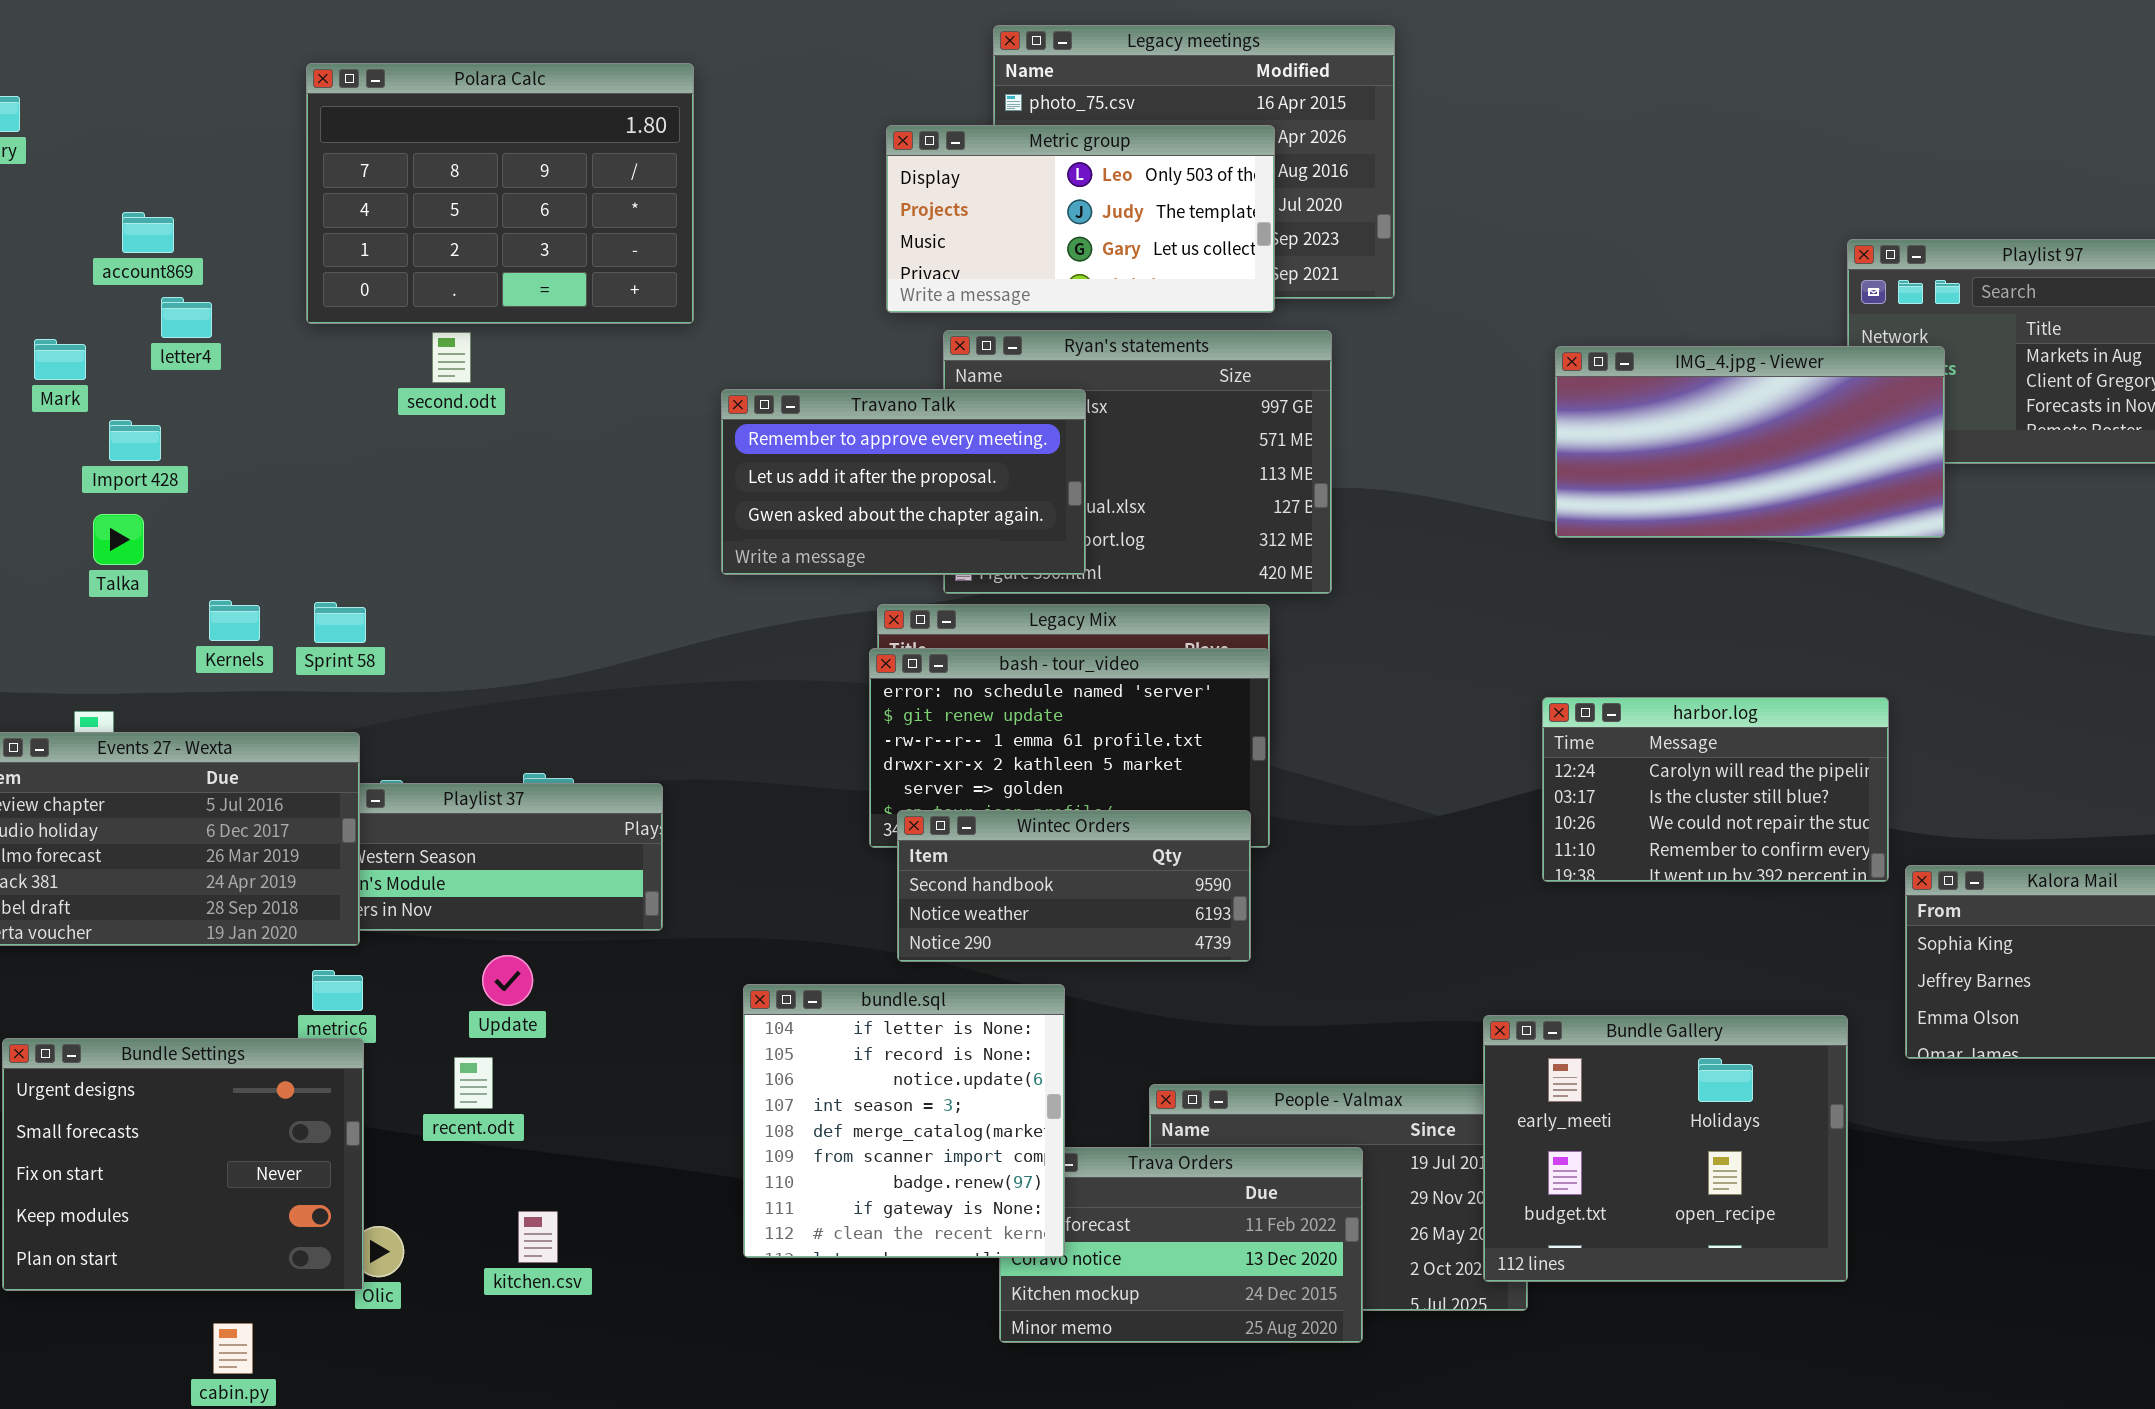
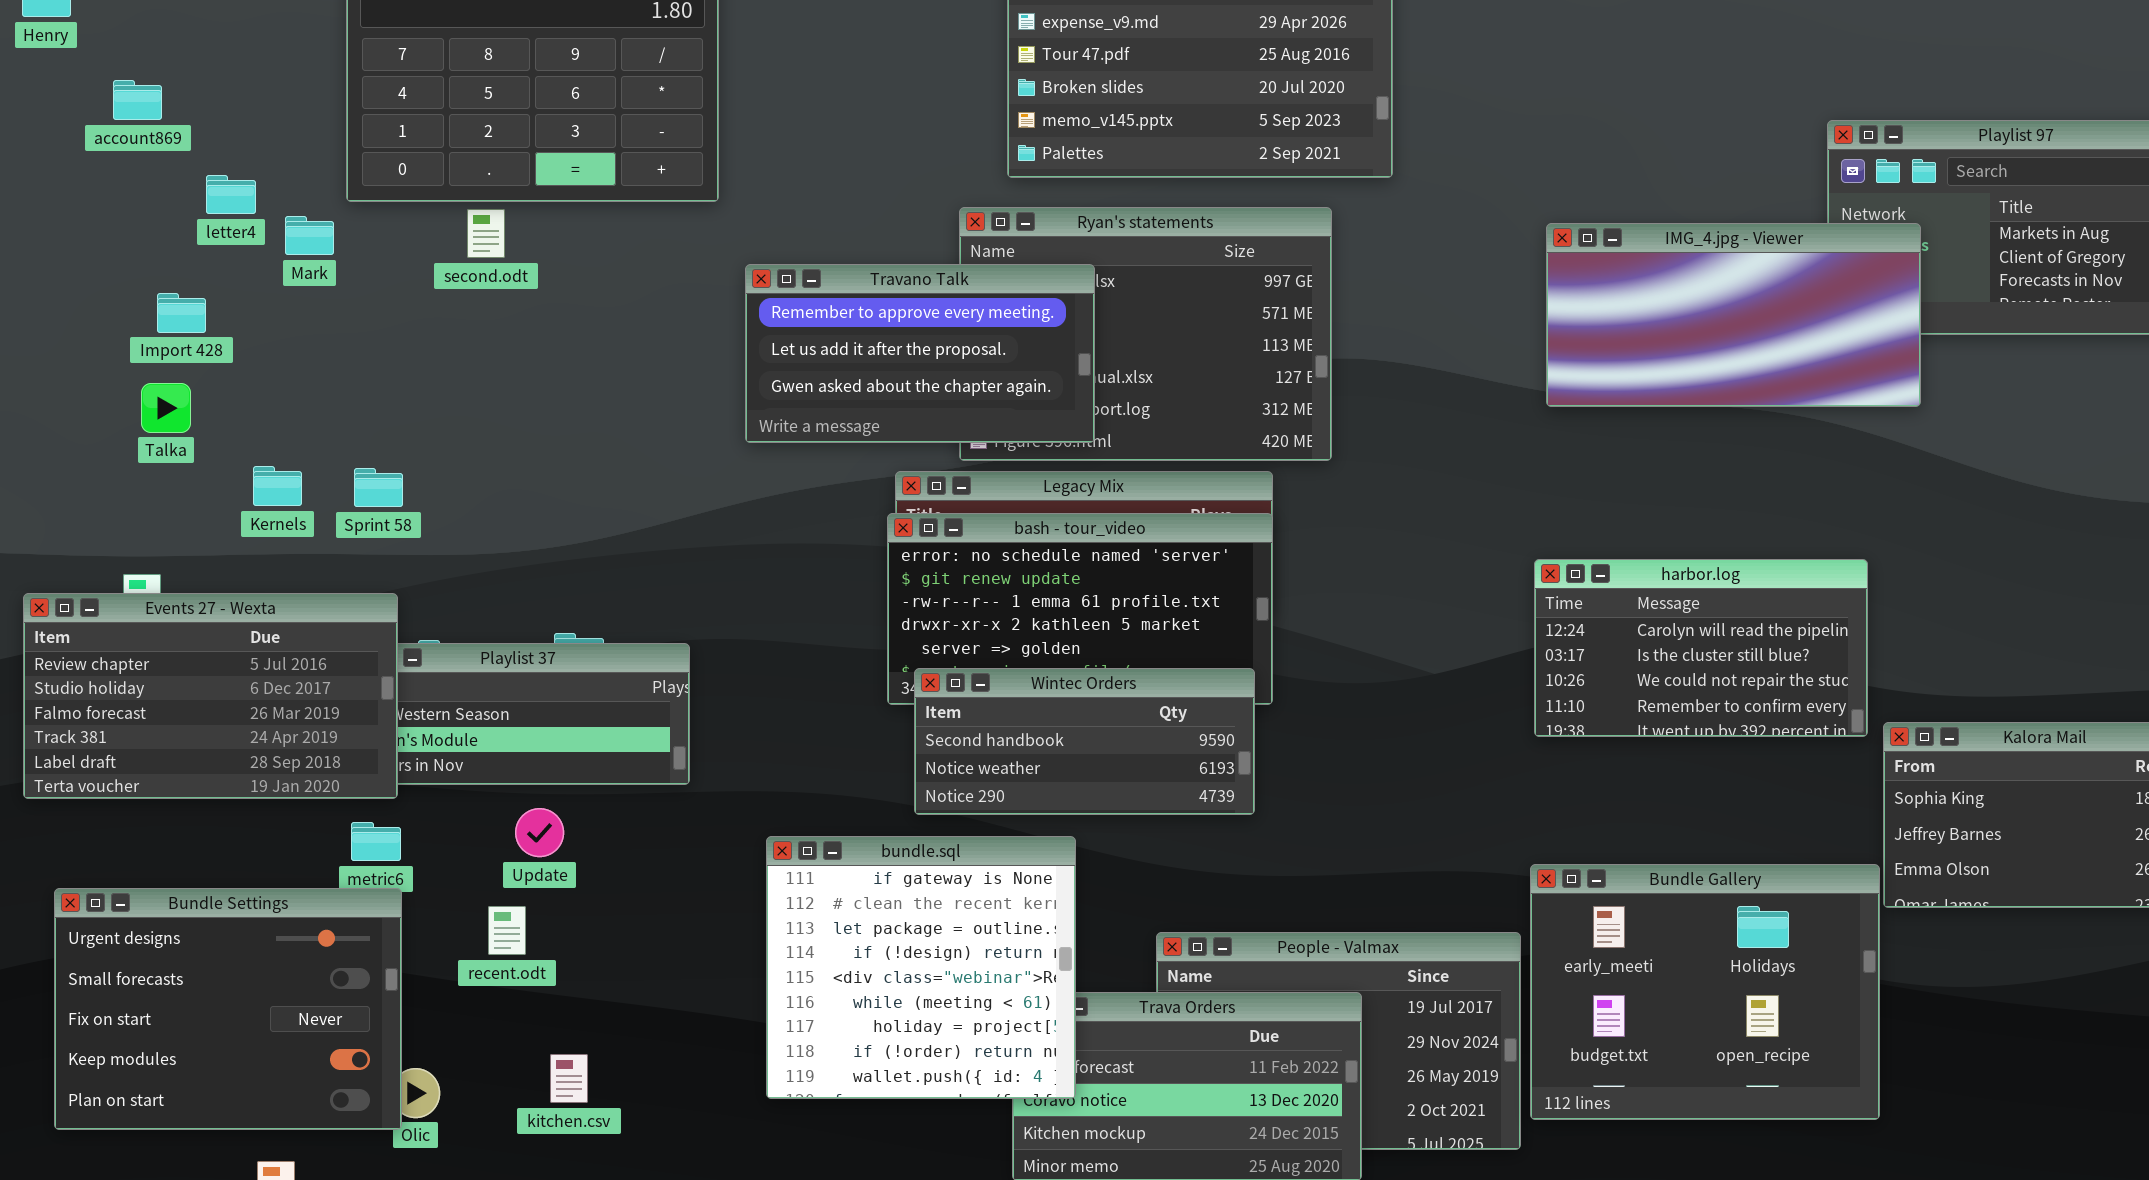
Metric group: [886,125,1275,313] -> none, closed
account869: [122,212,174,253] -> [113,80,162,120], moved
Mark: [34,339,86,380] -> [285,216,334,255], moved
bundle.sql: [743,984,1065,1258] -> [766,836,1076,1099], scrolled down 7 rows
Bundle Gallery: [1483,1015,1848,1282] -> [1530,864,1880,1120], moved

